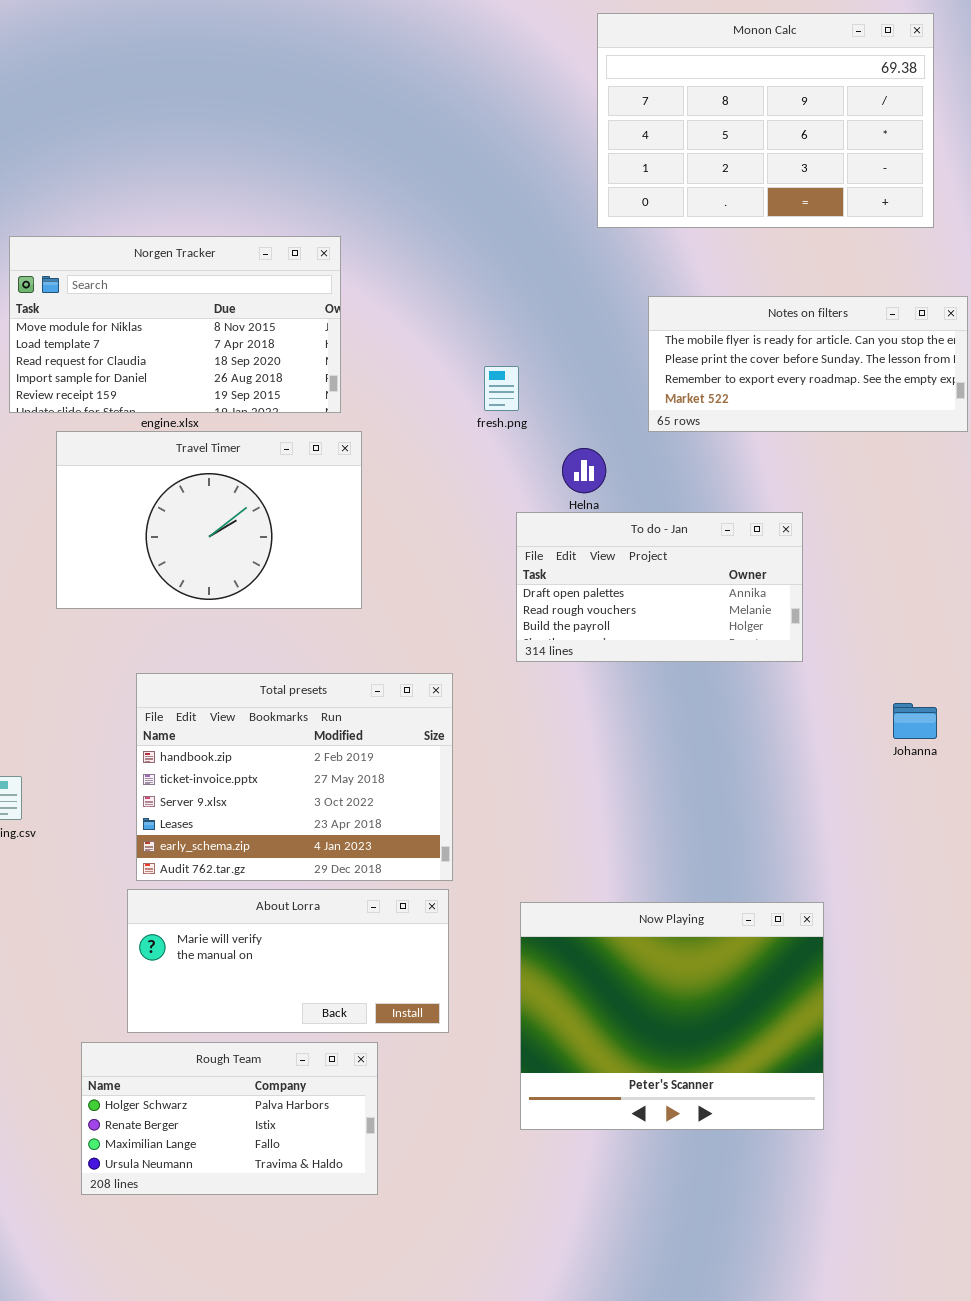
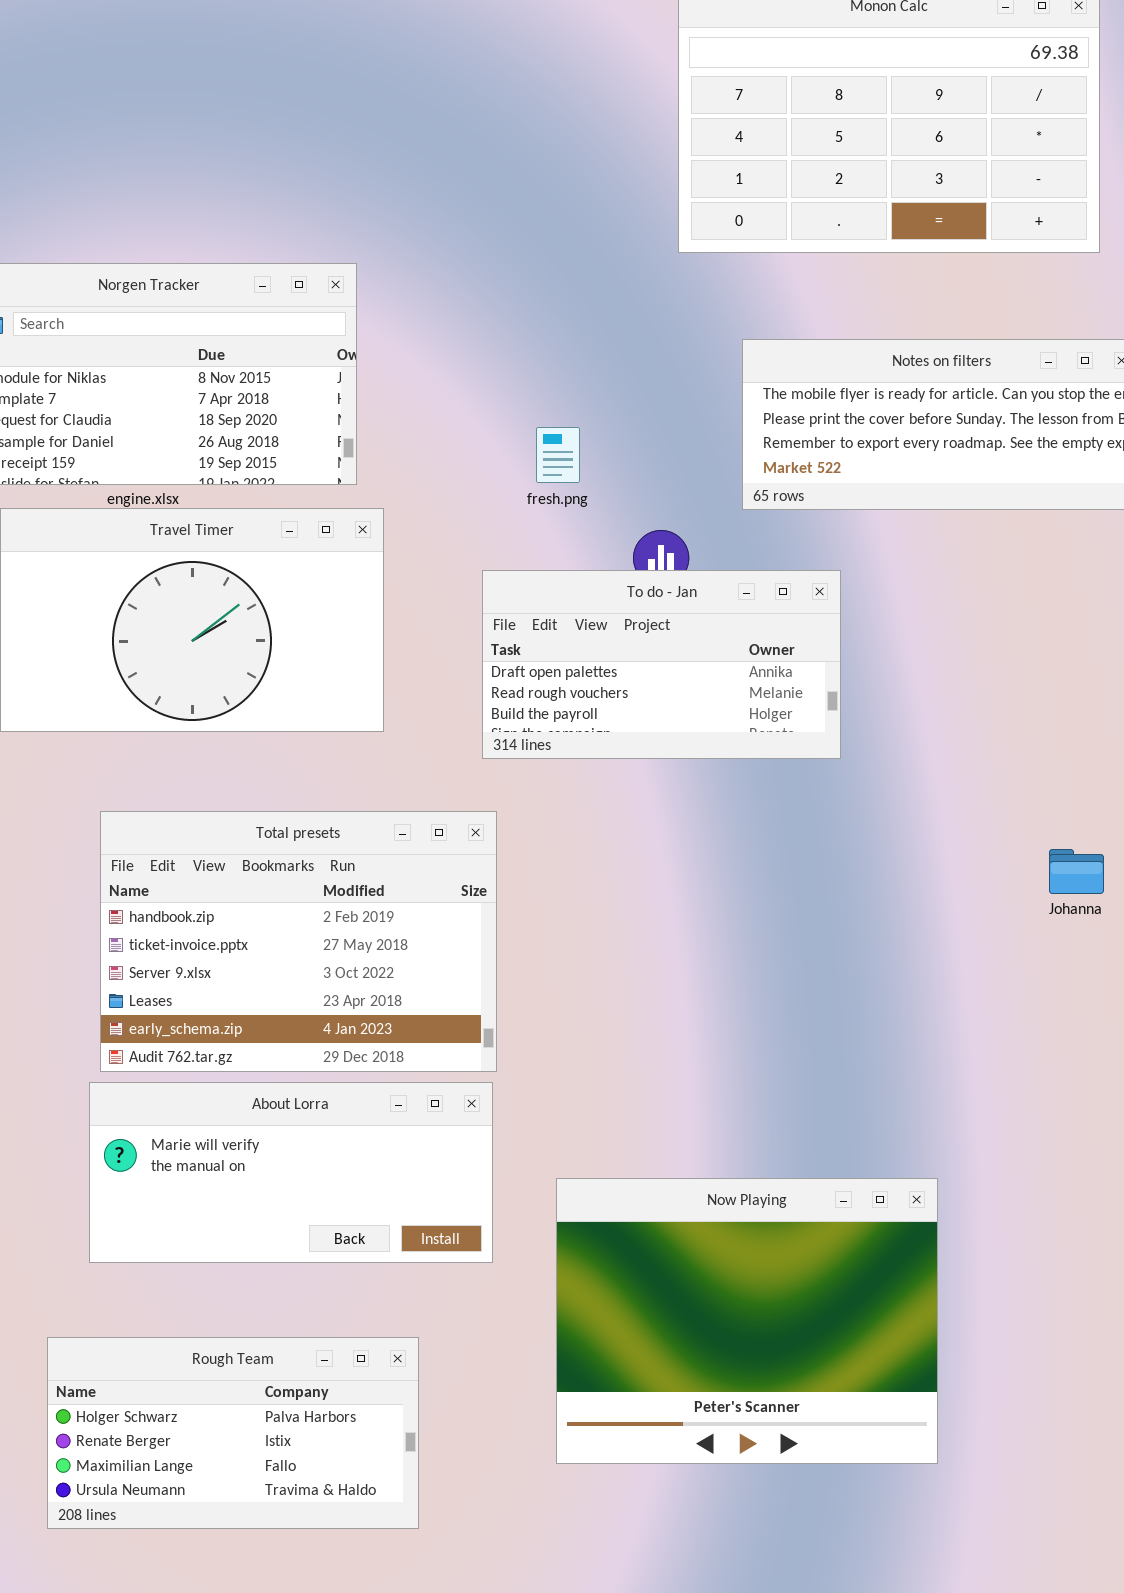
To do - Jan: [516,512,803,662] -> [482,570,841,759], moved
Now Playing: [520,902,824,1130] -> [556,1178,938,1464], moved
Rough Team: [81,1042,378,1195] -> [47,1337,419,1529], moved

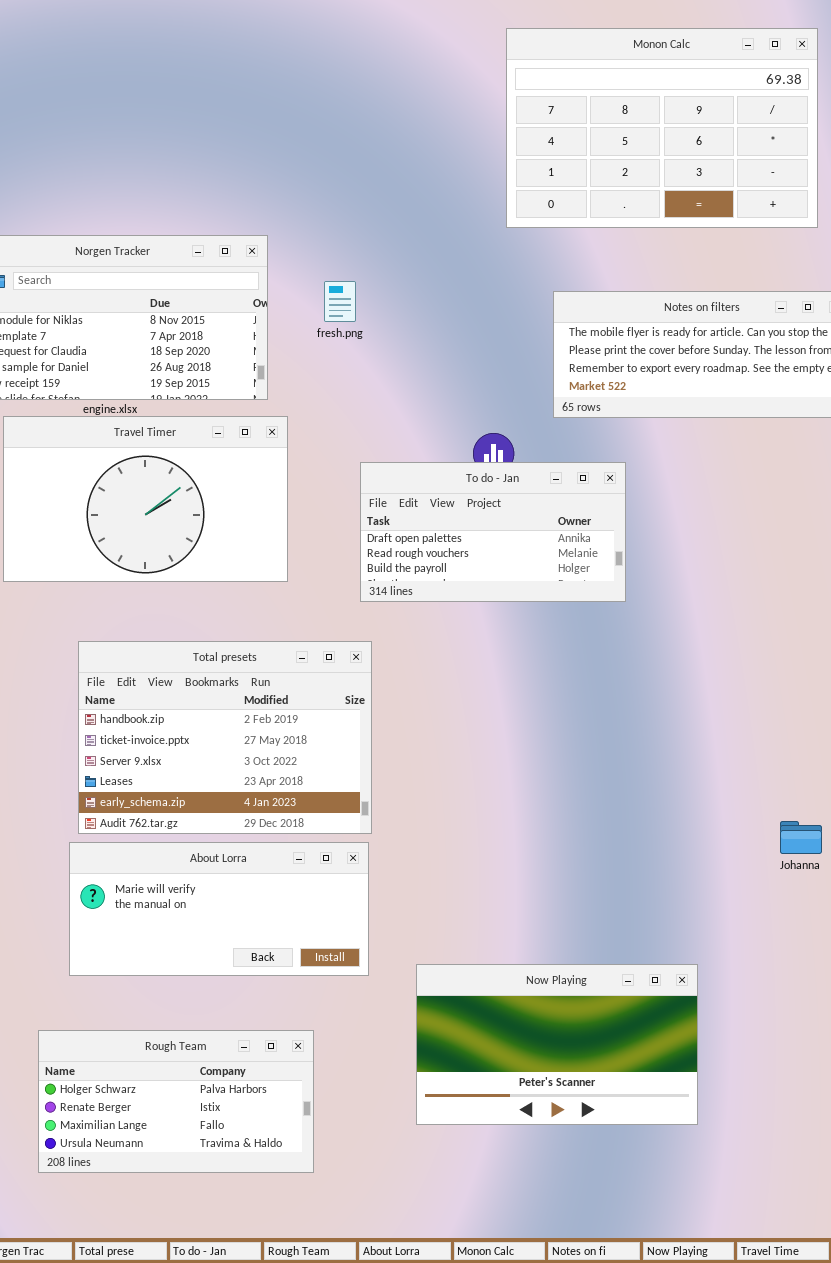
fresh.png: [536,427,580,483] -> [324,281,356,322], moved
Johanna: [1049,849,1104,894] -> [780,821,822,854], moved
Now Playing: [556,1178,938,1464] -> [416,964,698,1125], resized

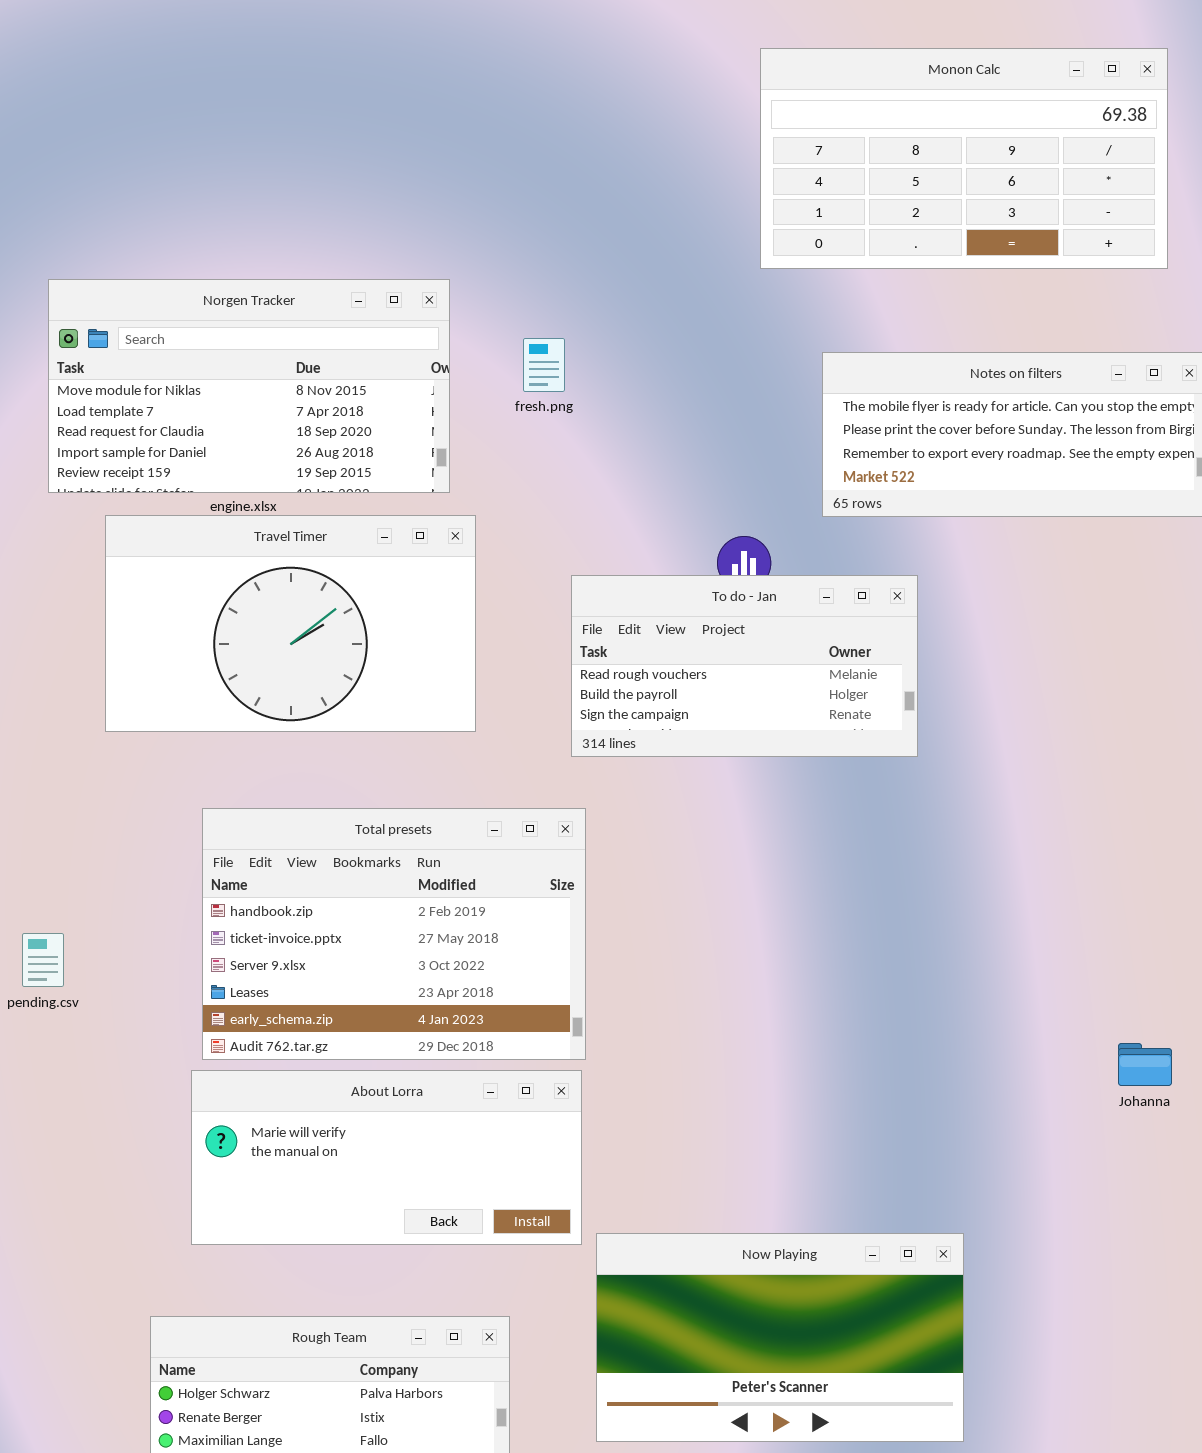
Monon Calc: [506,28,818,228] -> [760,48,1168,269], resized
To do - Jan: [360,462,626,602] -> [571,575,918,757], scrolled down 1 row
Now Playing: [416,964,698,1125] -> [596,1233,964,1442], moved

